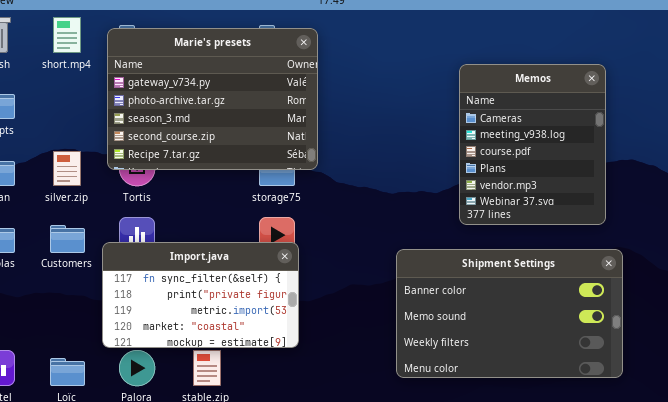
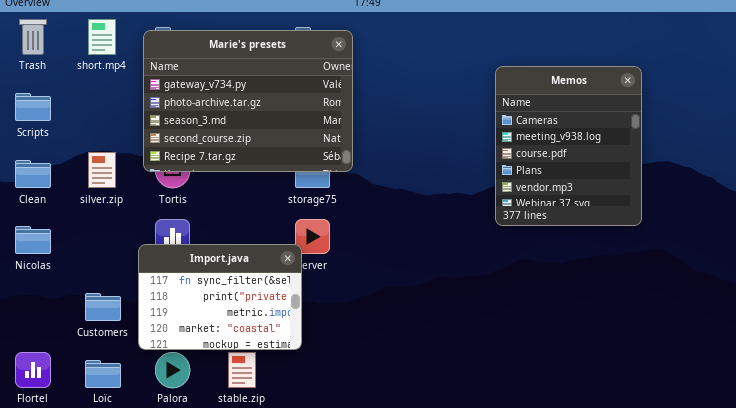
Customers: [50,225,85,253] -> [85,293,121,321], moved
Import.java: [102,242,299,348] -> [138,244,302,350], resized
Shipment Settings: [396,249,623,378] -> none, closed

